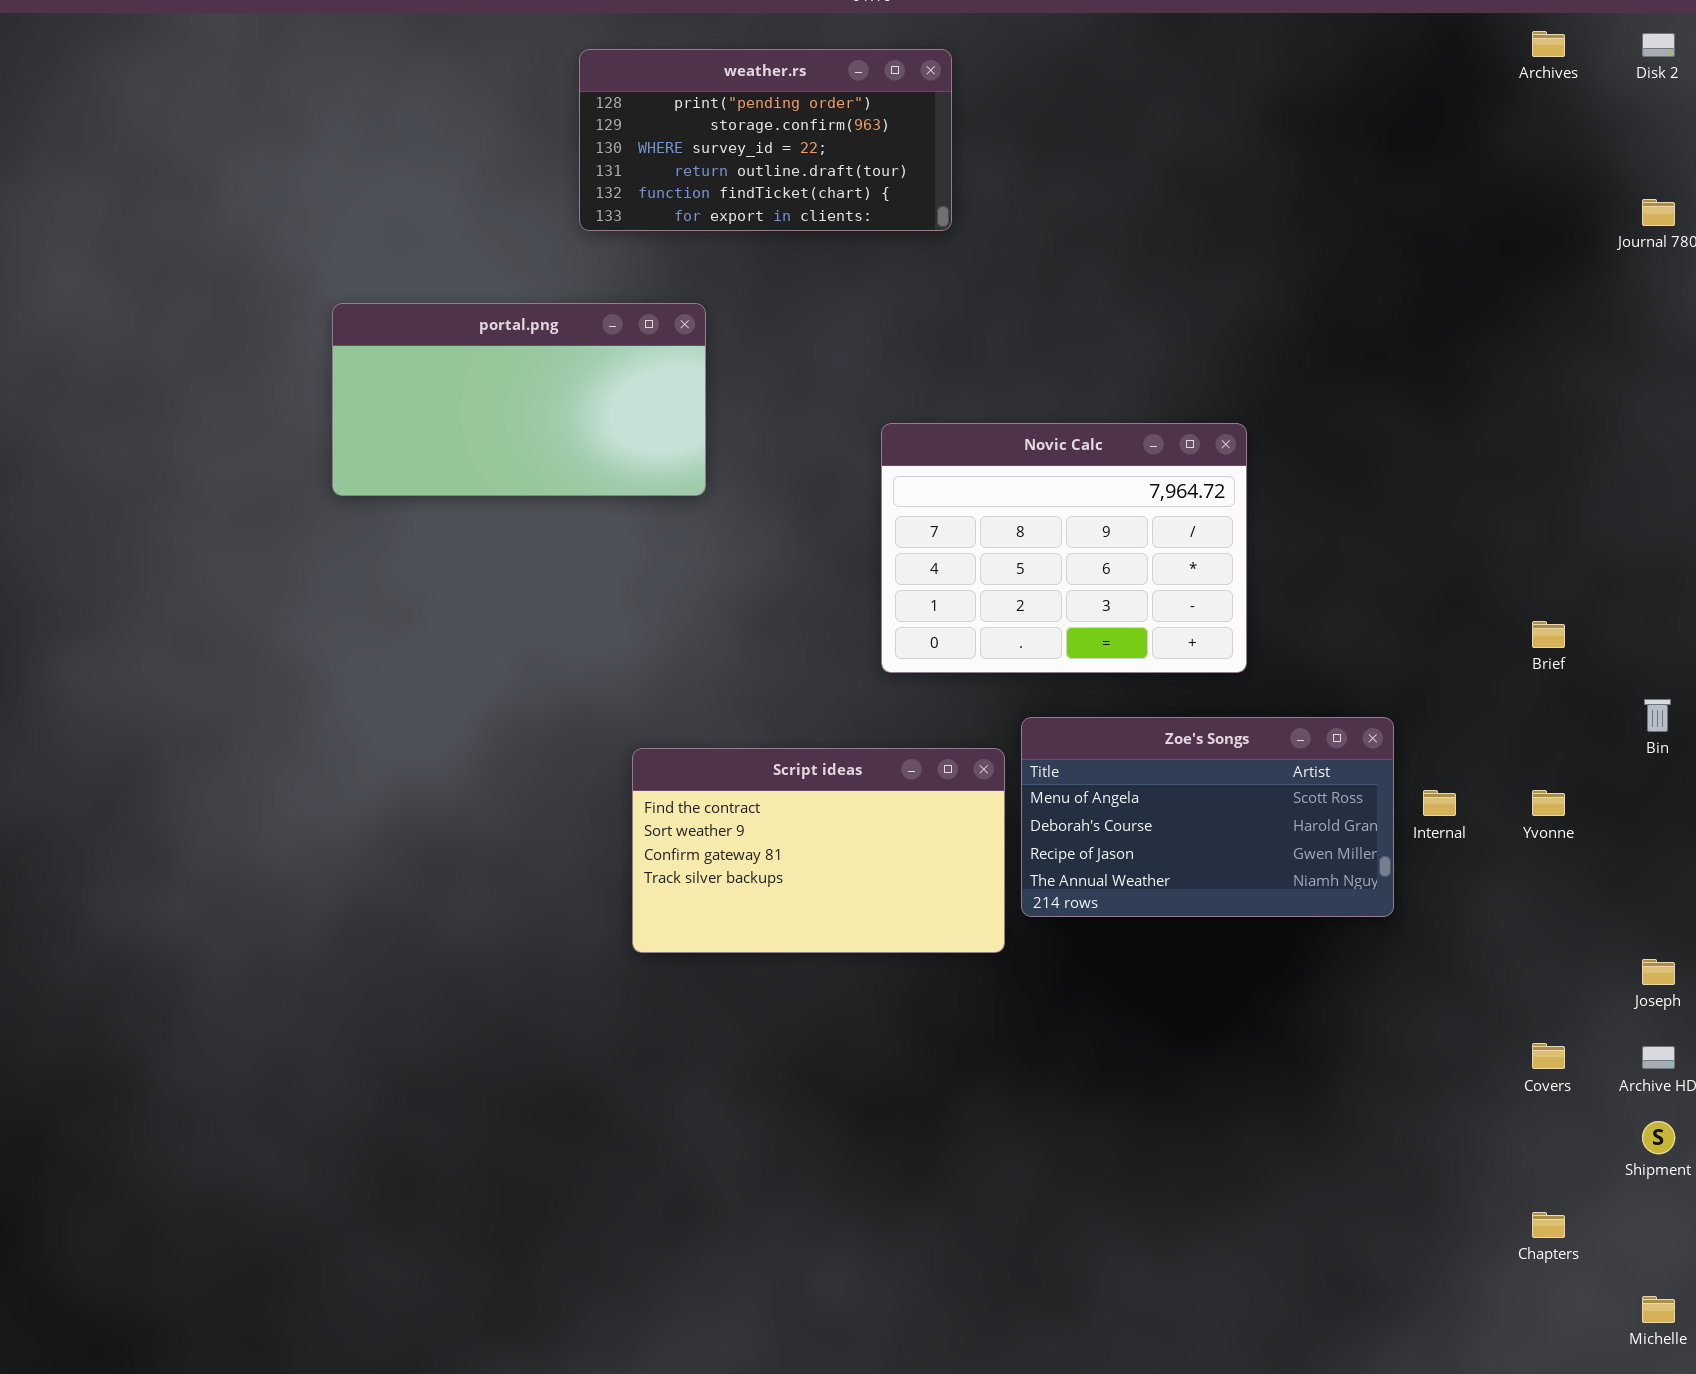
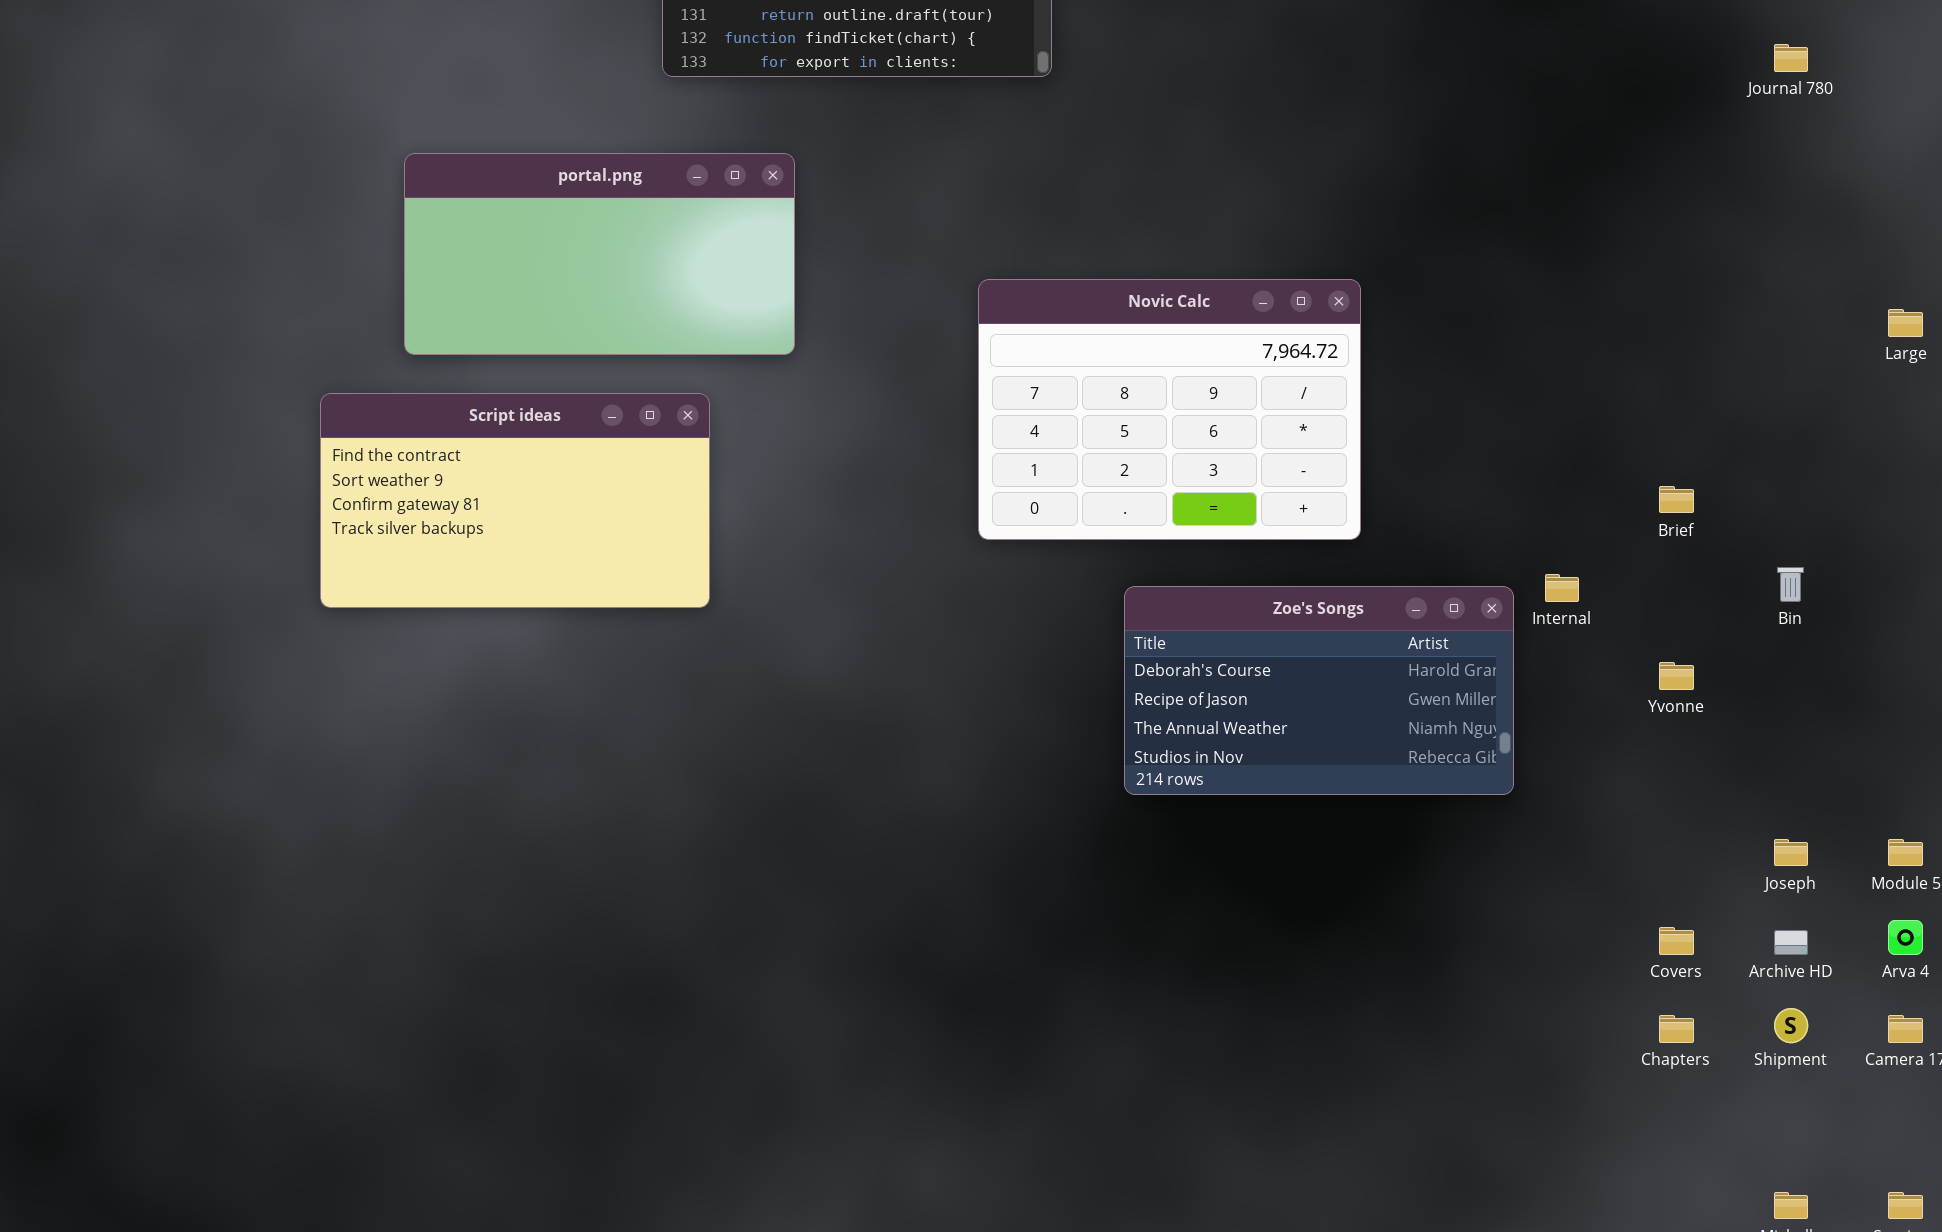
Zoe's Songs: [1021,717,1394,917] -> [1124,586,1514,795], scrolled down 1 row
Script ideas: [632,748,1005,953] -> [320,393,710,608], moved
Internal: [1423,790,1456,816] -> [1545,574,1579,602], moved
Chapters: [1532,1212,1565,1238] -> [1659,1015,1694,1043], moved

